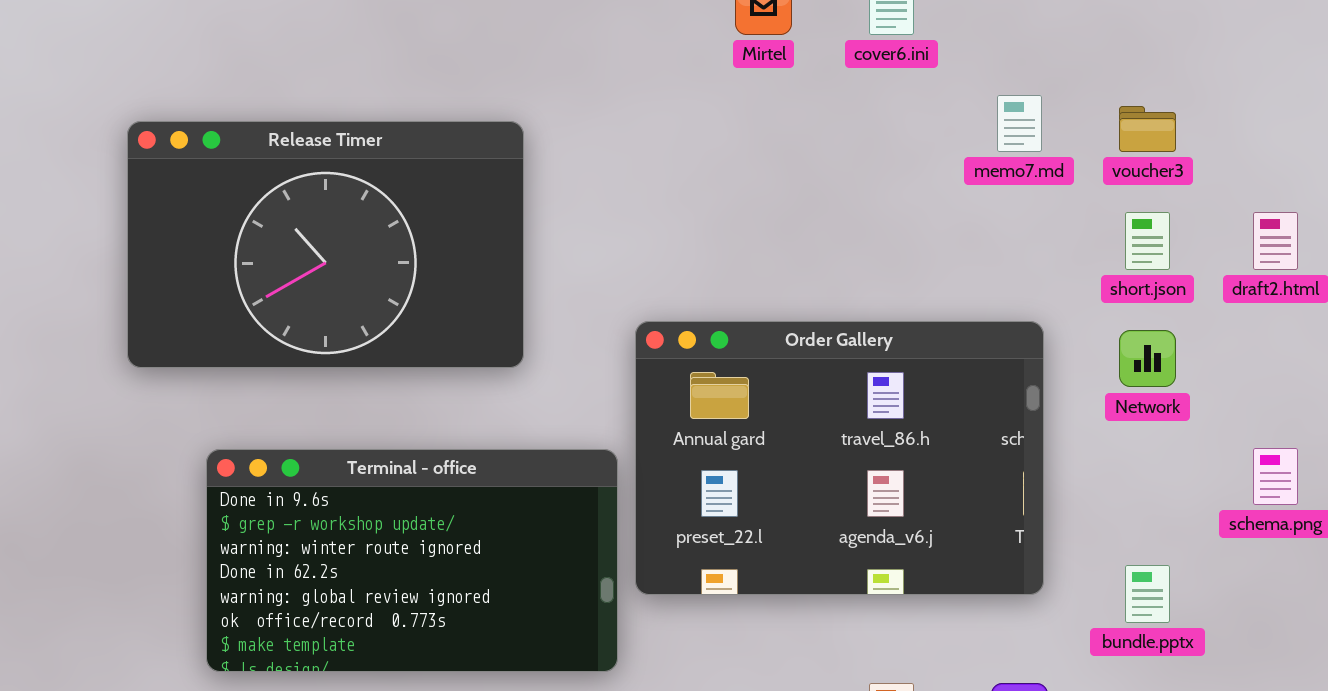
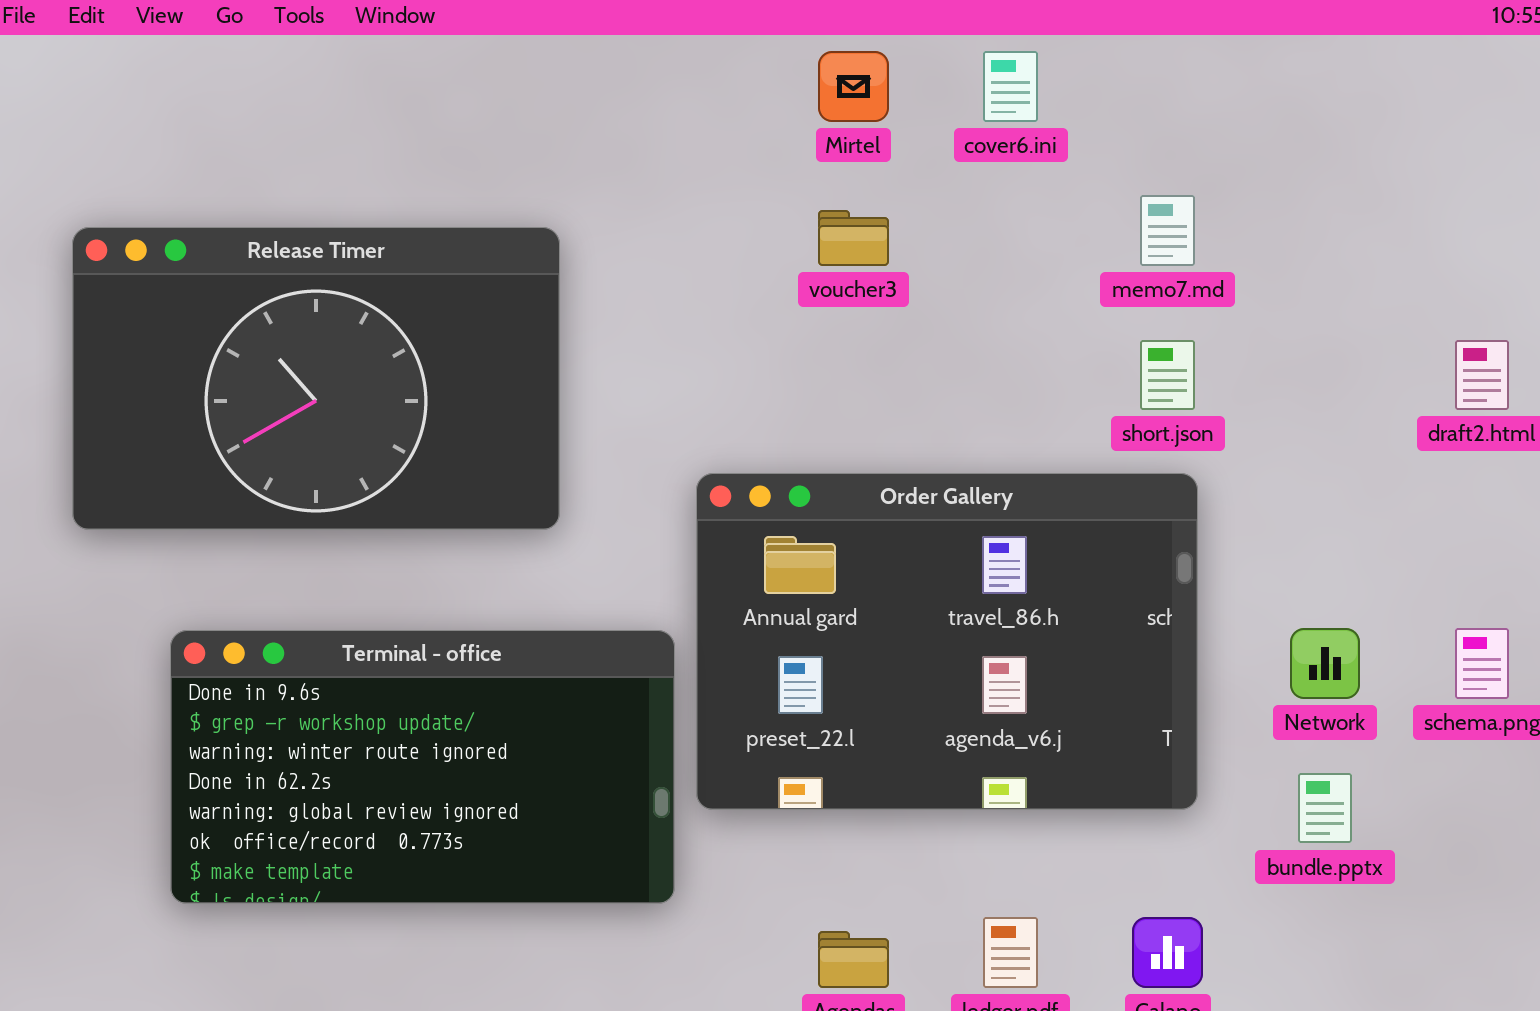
voucher3: [1119,106,1176,152] -> [818,210,889,266], moved
short.json: [1125,212,1170,270] -> [1140,340,1195,410], moved
Network: [1119,330,1176,387] -> [1290,628,1360,699], moved

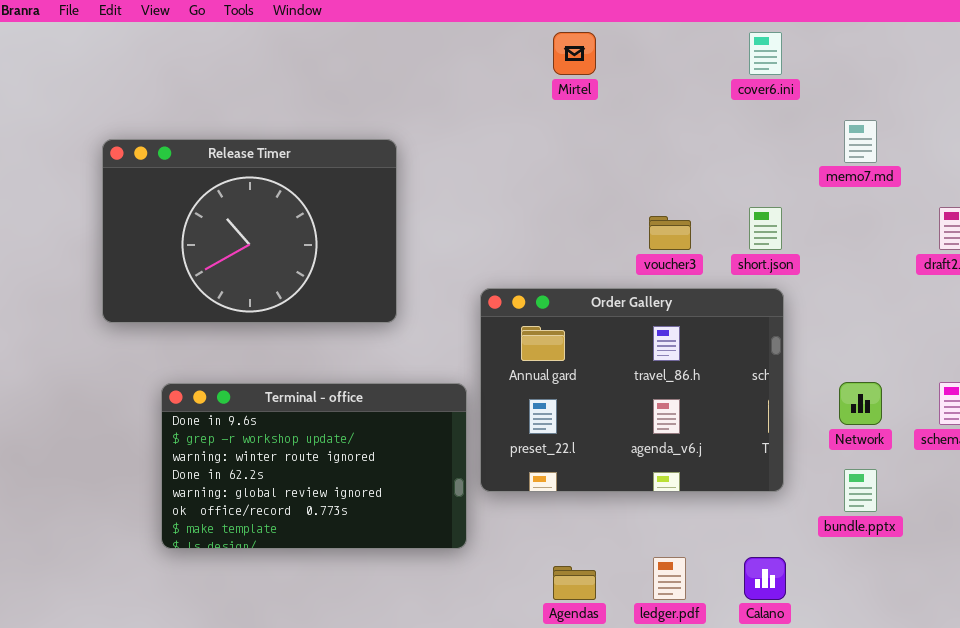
cover6.ini: [983,51,1038,122] -> [749,32,782,75], moved
memo7.md: [1140,195,1195,266] -> [844,120,877,163], moved
voucher3: [818,210,889,266] -> [649,216,691,250], moved

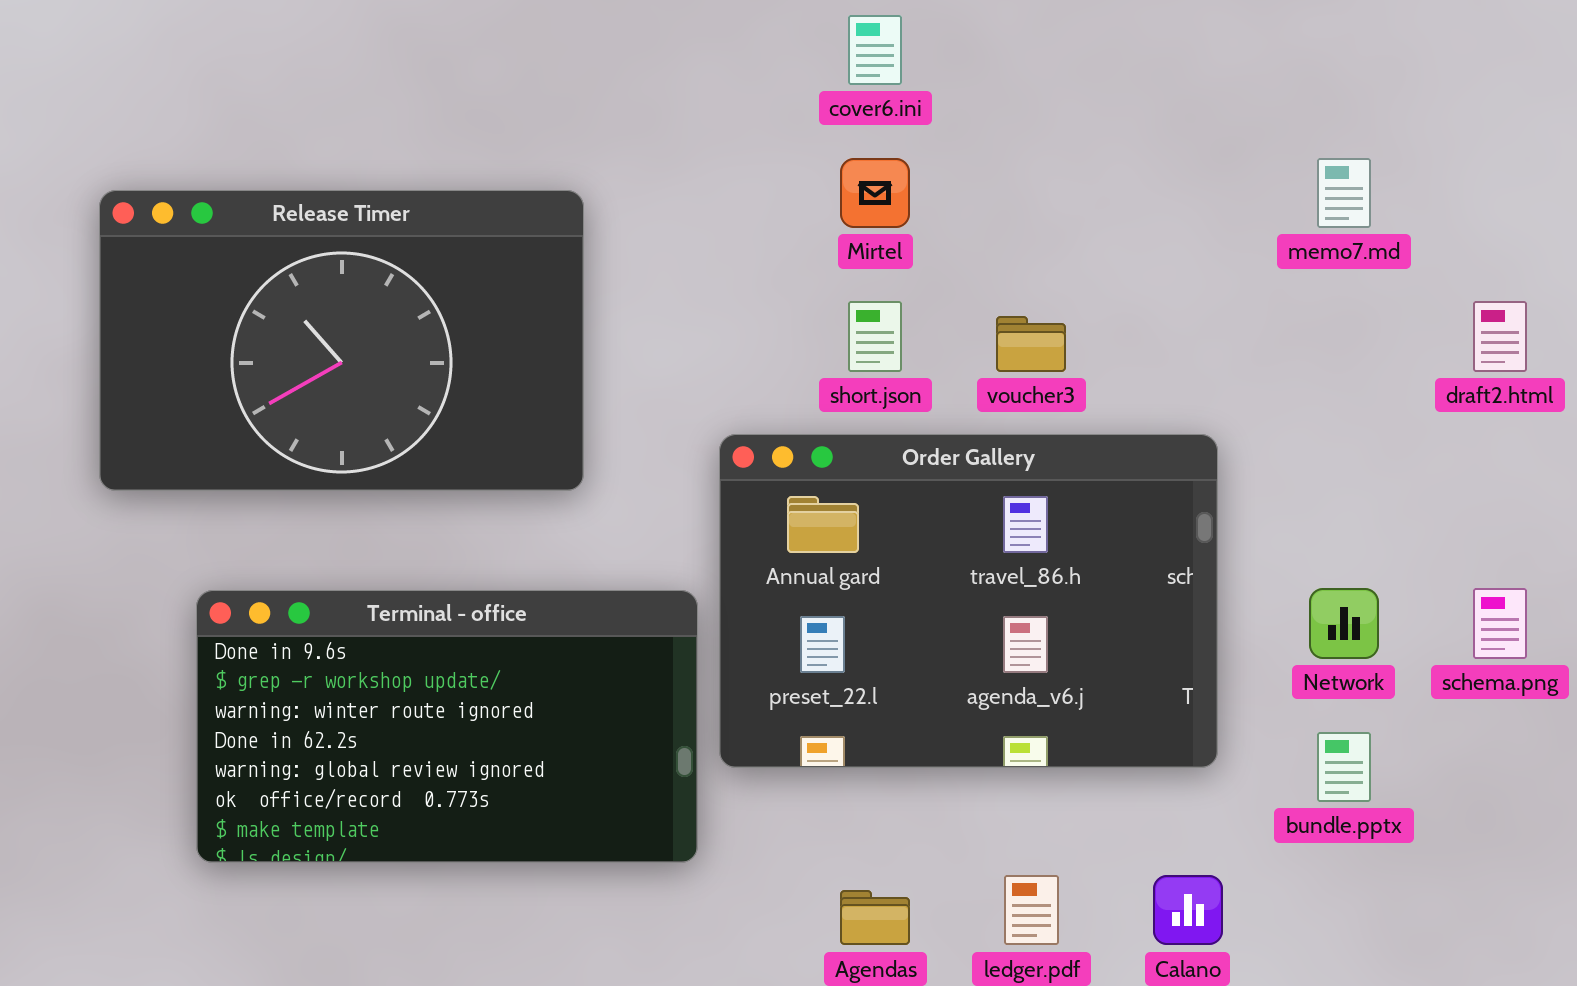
Mirtel: [553,32,596,75] -> [840,158,910,228], moved
cover6.ini: [749,32,782,75] -> [848,15,902,85], moved
short.json: [749,207,782,250] -> [848,301,902,372], moved

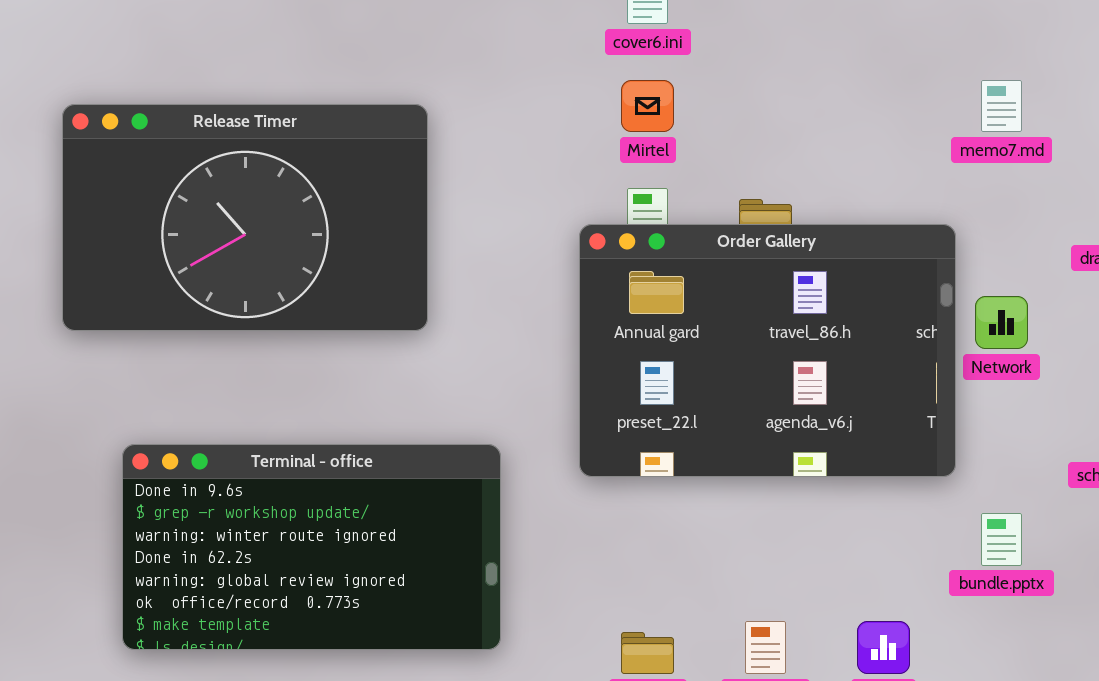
Order Gallery: [719,434,1218,768] -> [579,224,956,477], moved
Network: [1309,588,1379,659] -> [975,296,1028,349], moved
Terminal - office: [196,590,698,863] -> [122,444,501,650], moved

